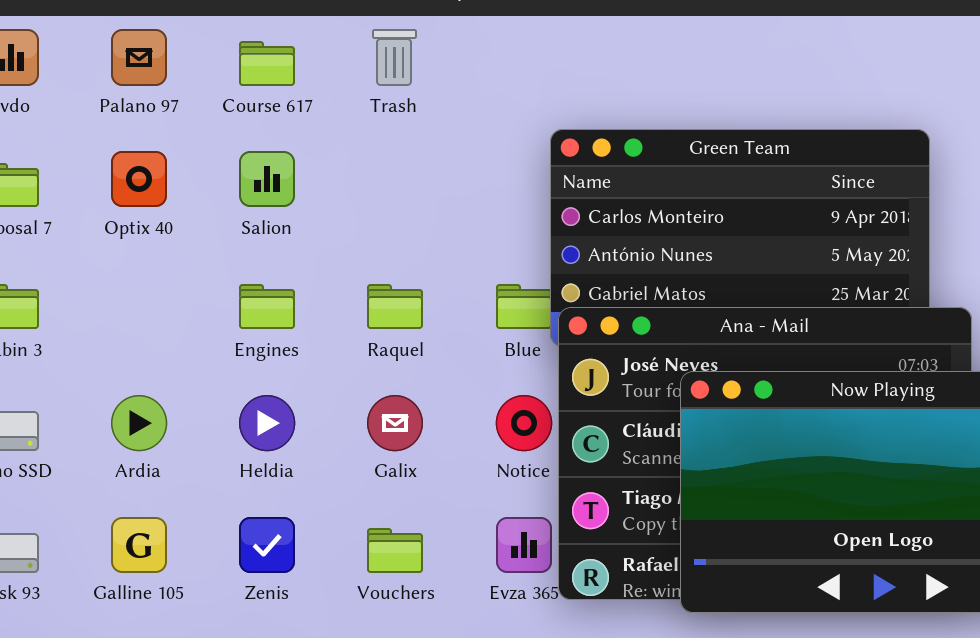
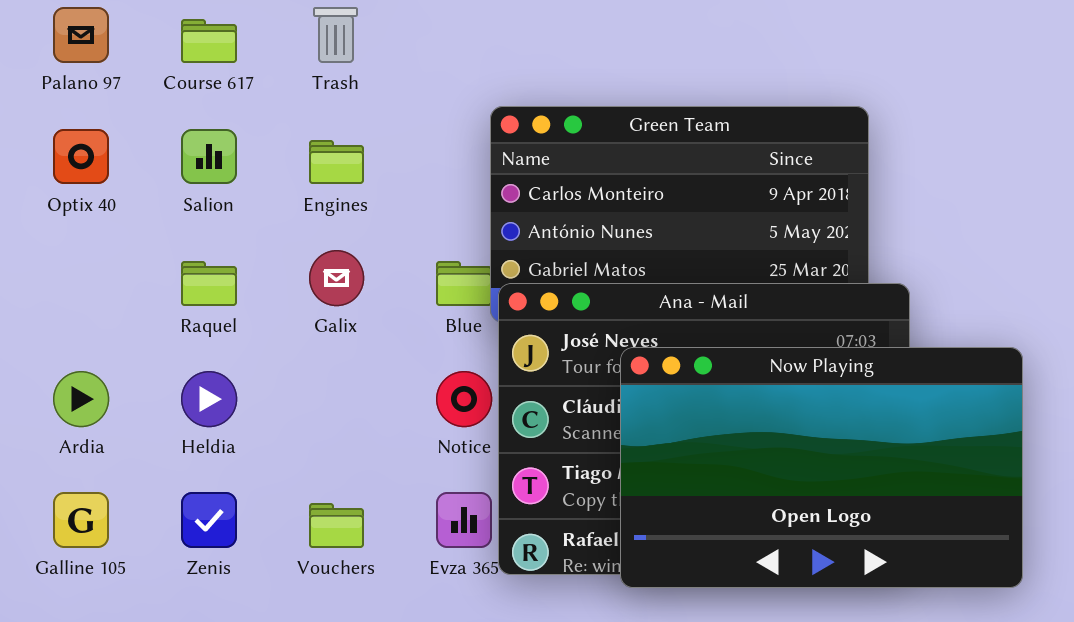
Engines: [239,284,295,329] -> [309,140,364,184], moved
Raquel: [367,284,423,329] -> [181,261,237,306], moved
Galix: [367,395,423,451] -> [309,250,364,306], moved

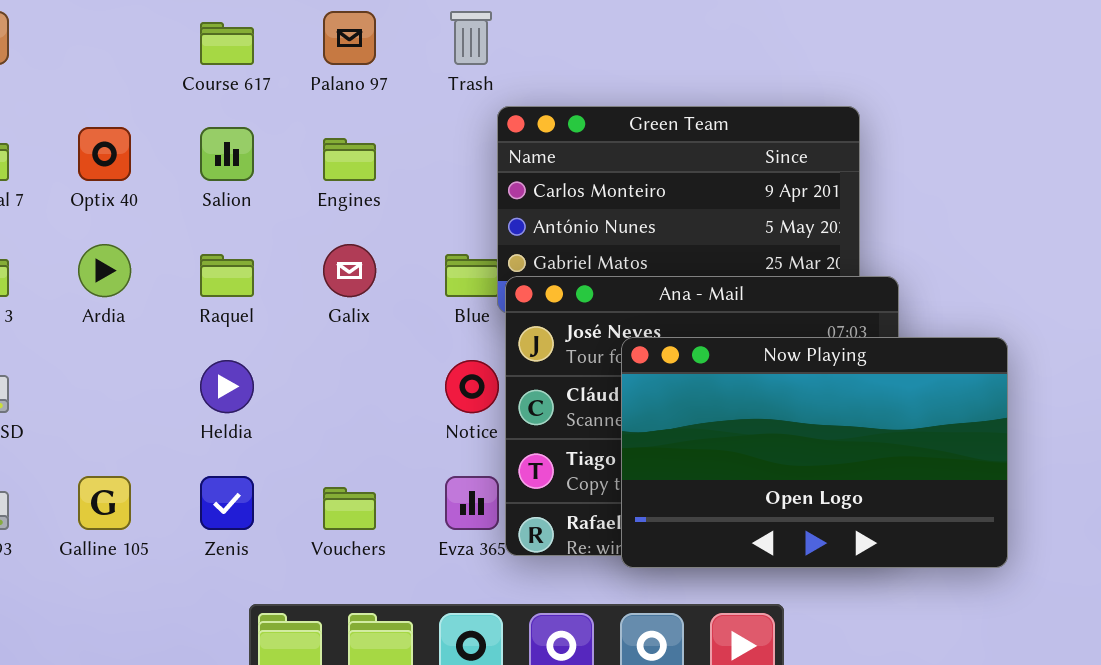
Palano 97: [53,7,109,63] -> [323,11,376,65], moved
Trash: [313,7,358,63] -> [450,11,492,65], moved
Ardia: [53,371,109,427] -> [78,244,131,297], moved

